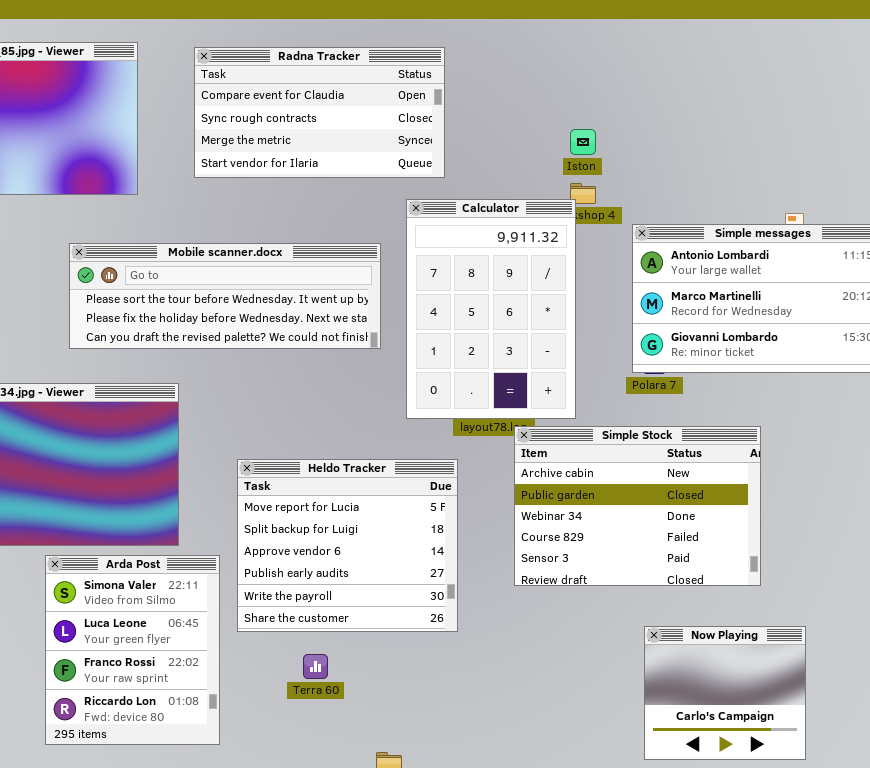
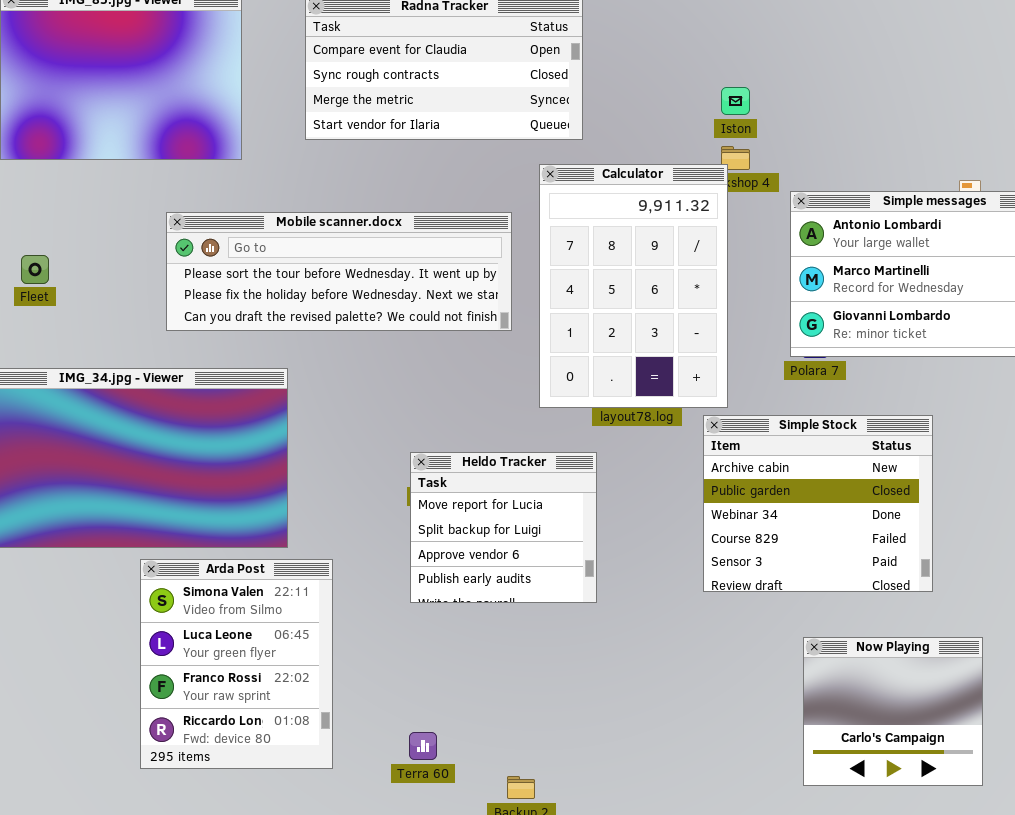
Simple Stock: [514,426,761,586] -> [703,415,933,592], resized
Heldo Tracker: [237,459,458,632] -> [410,452,597,603], resized
Terra 60: [303,654,328,679] -> [409,732,437,760], moved

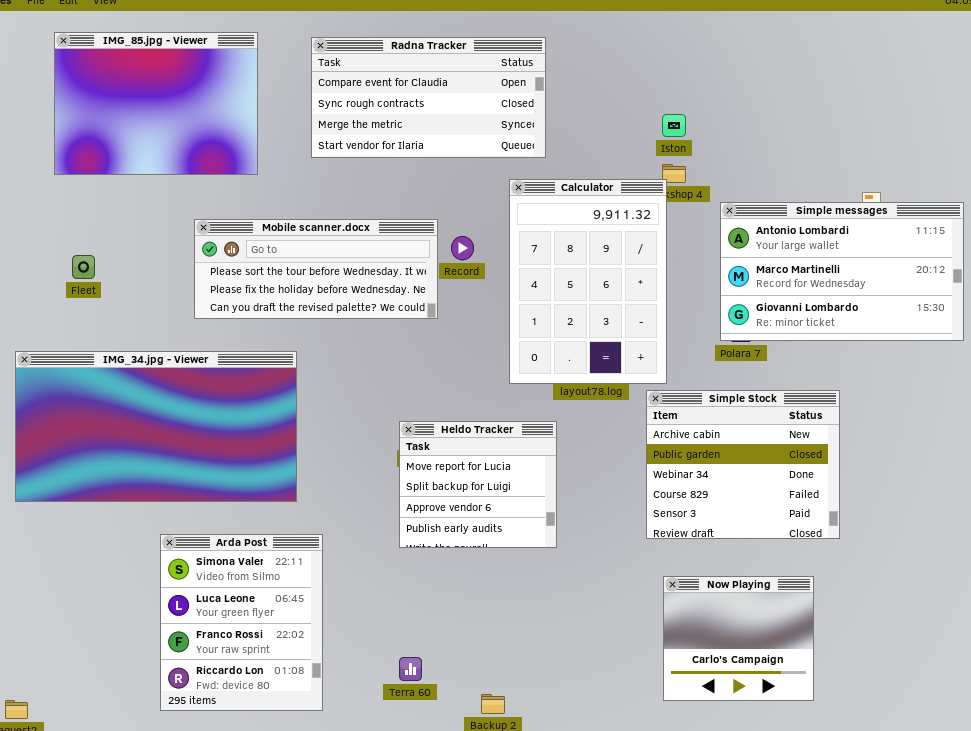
Mobile scanner.docx: [166,212,512,331] -> [194,219,438,319], resized
Arda Post: [140,559,333,769] -> [160,534,323,711], moved
Now Playing: [803,637,983,786] -> [663,576,814,701], moved

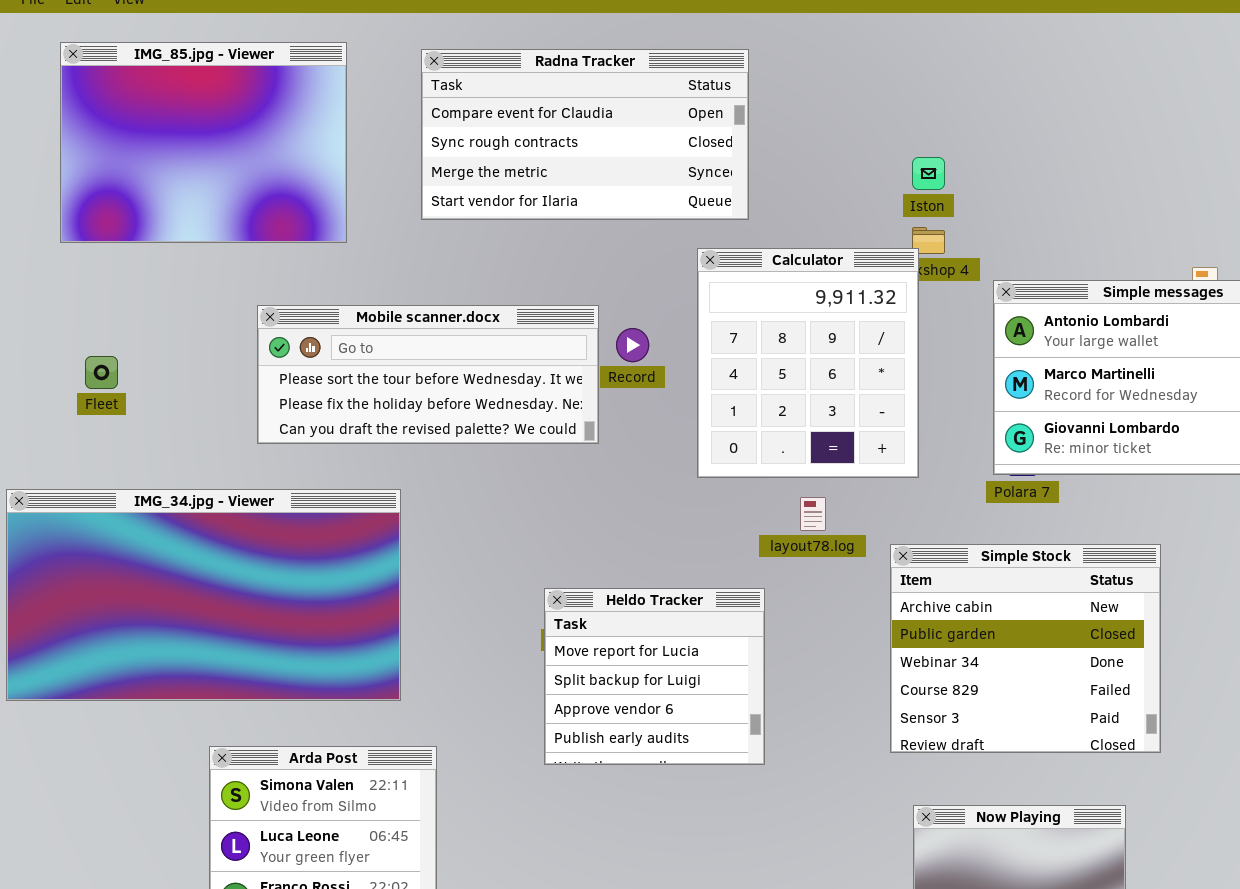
Calculator: [509,179,667,384] -> [697,248,919,478], resized

